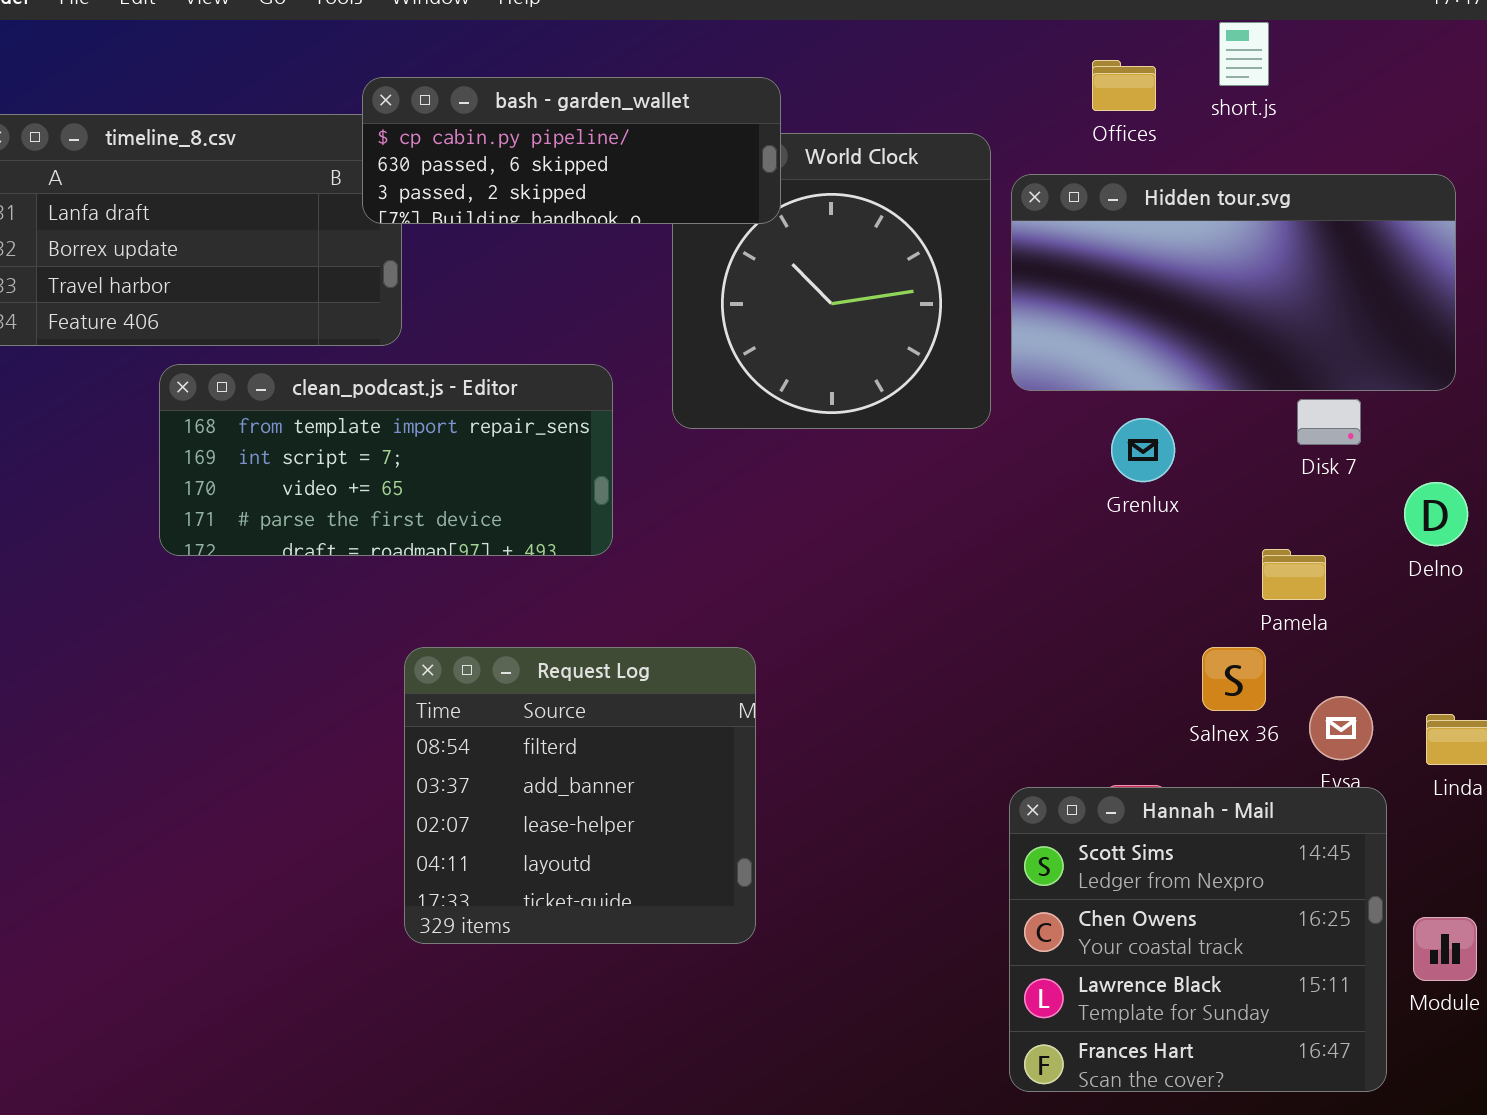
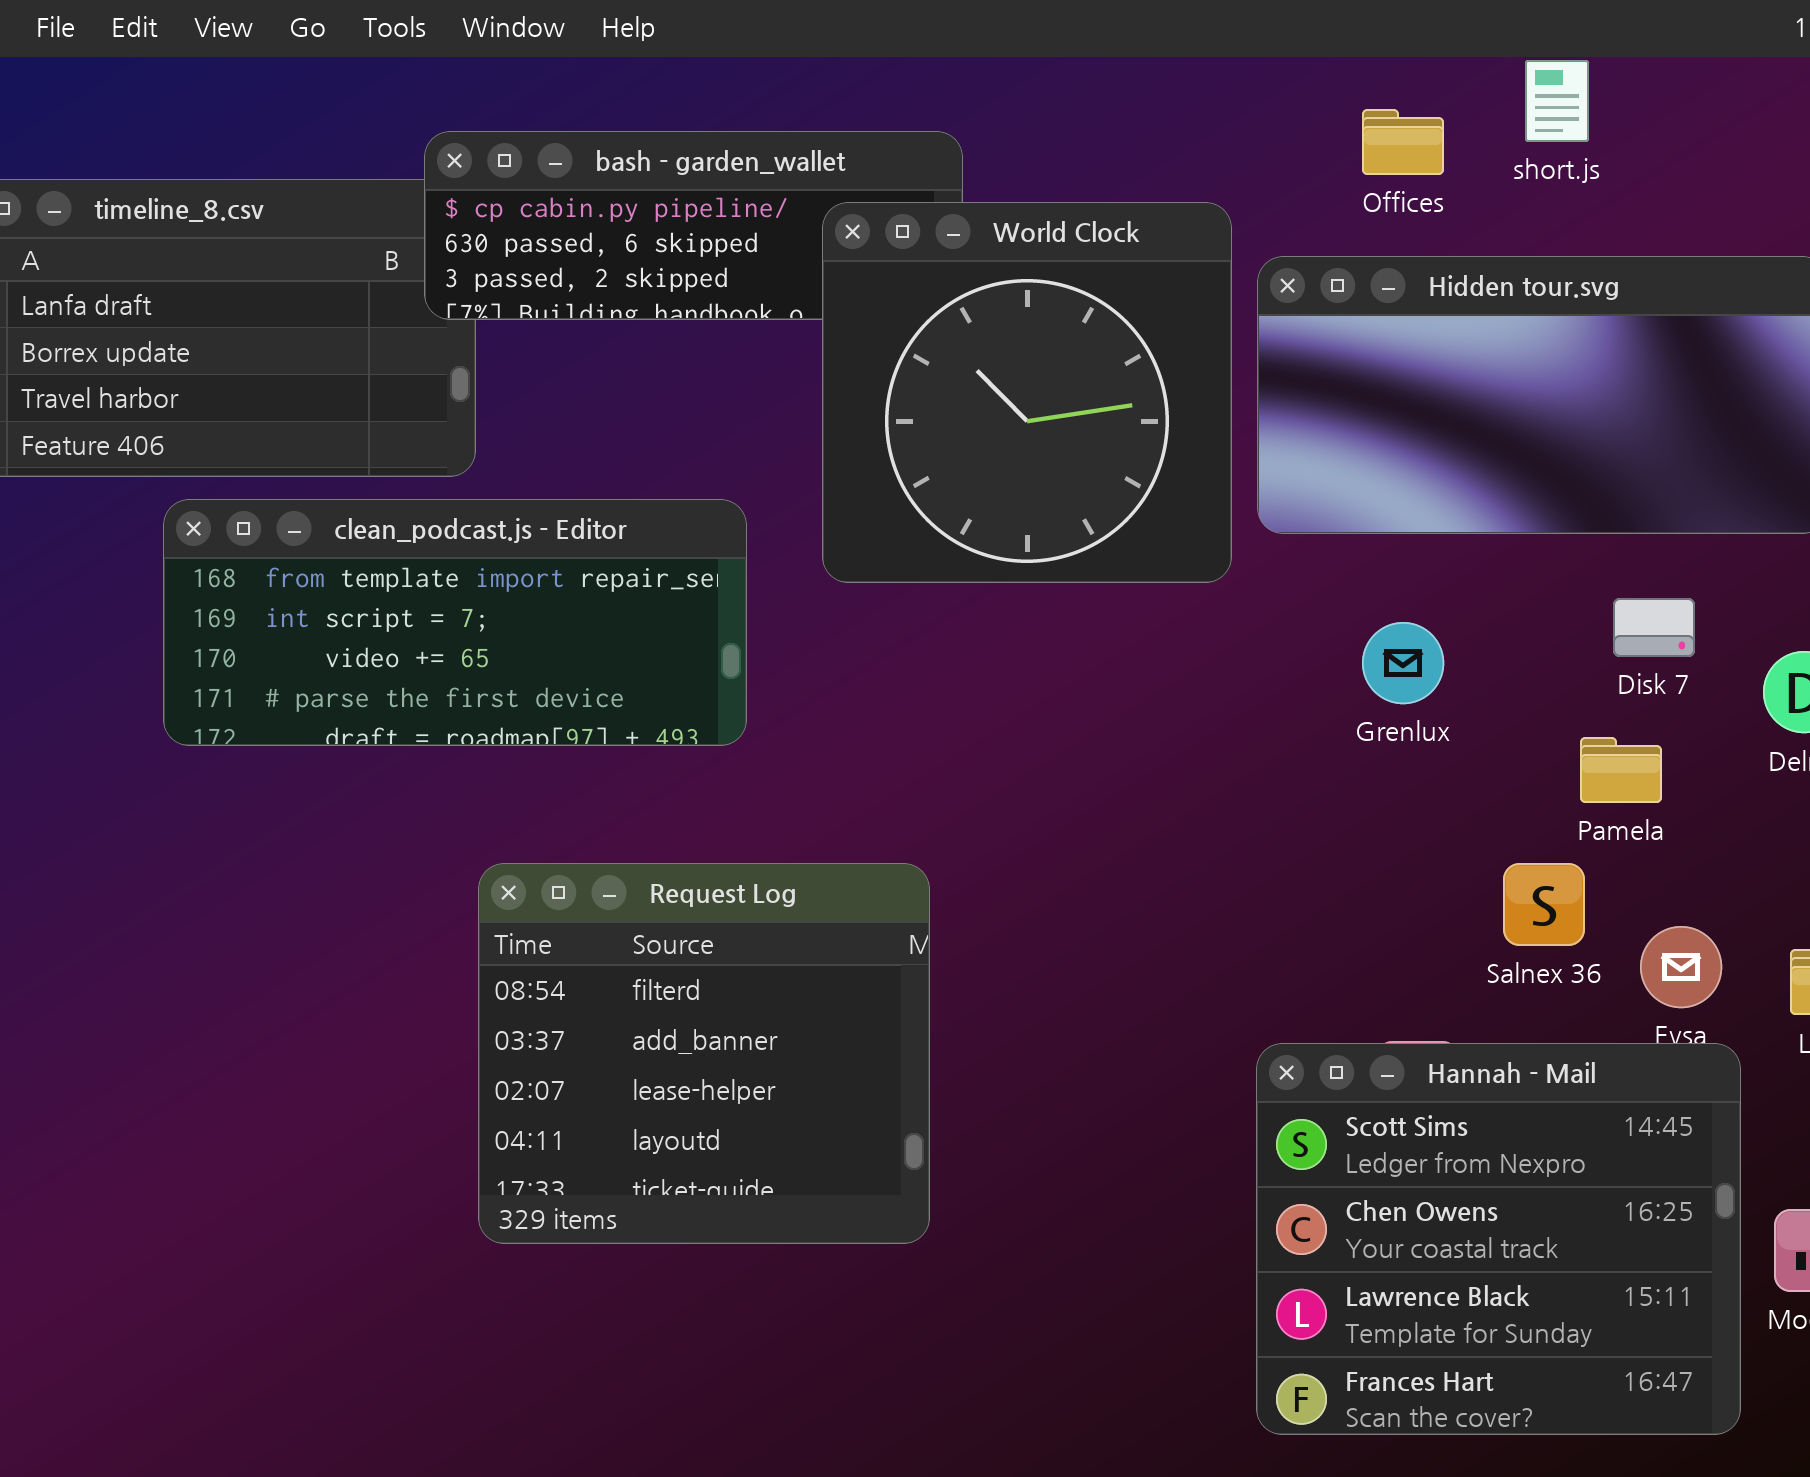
World Clock: [672,133,991,429] -> [822,202,1232,583], raised
Disk 7: [1297,399,1361,445] -> [1613,598,1695,657], moved
Grenlux: [1111,418,1175,482] -> [1362,622,1444,704], moved

